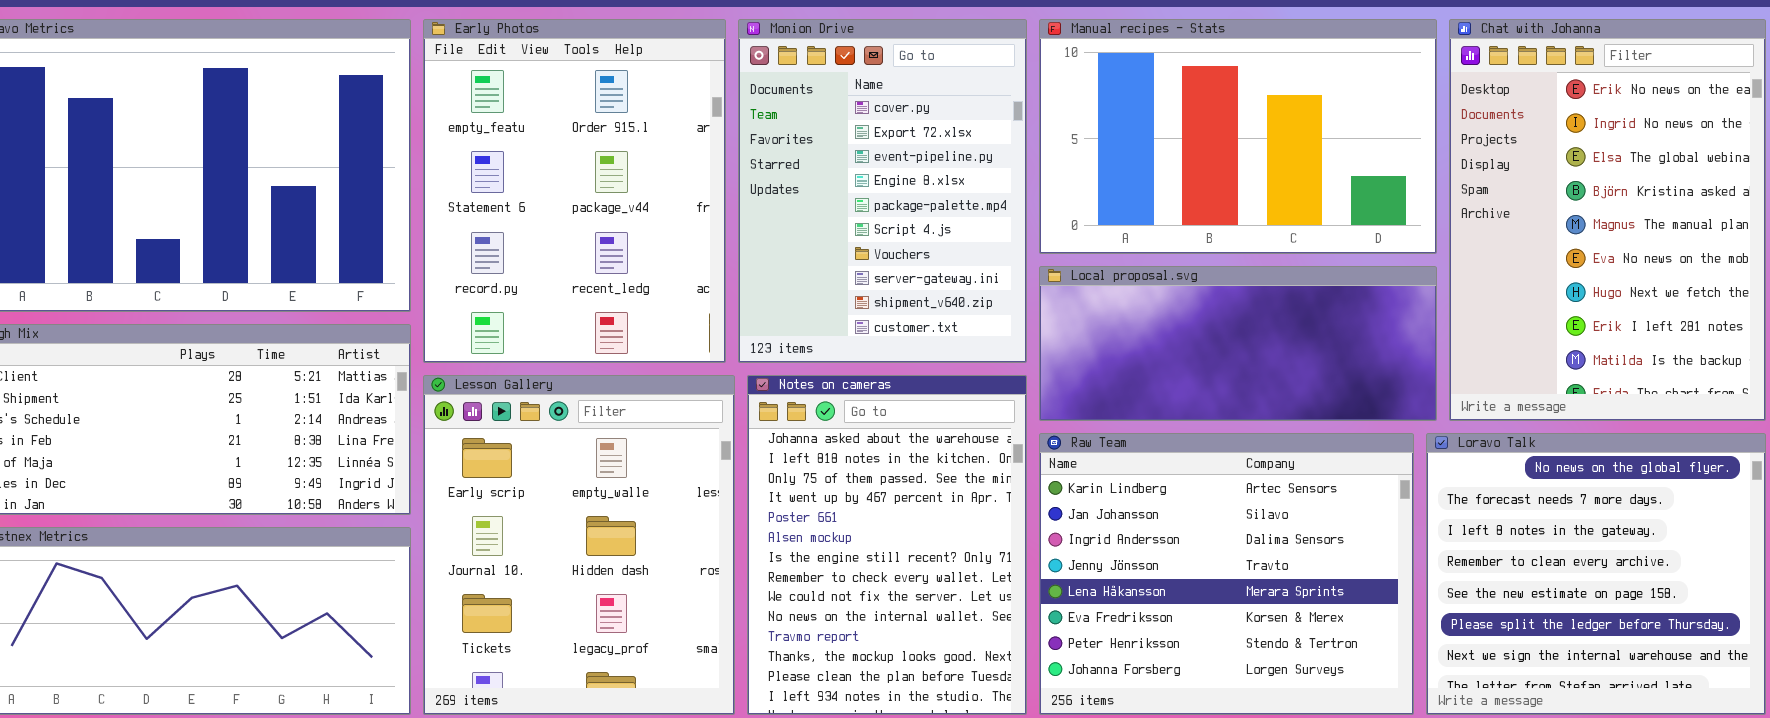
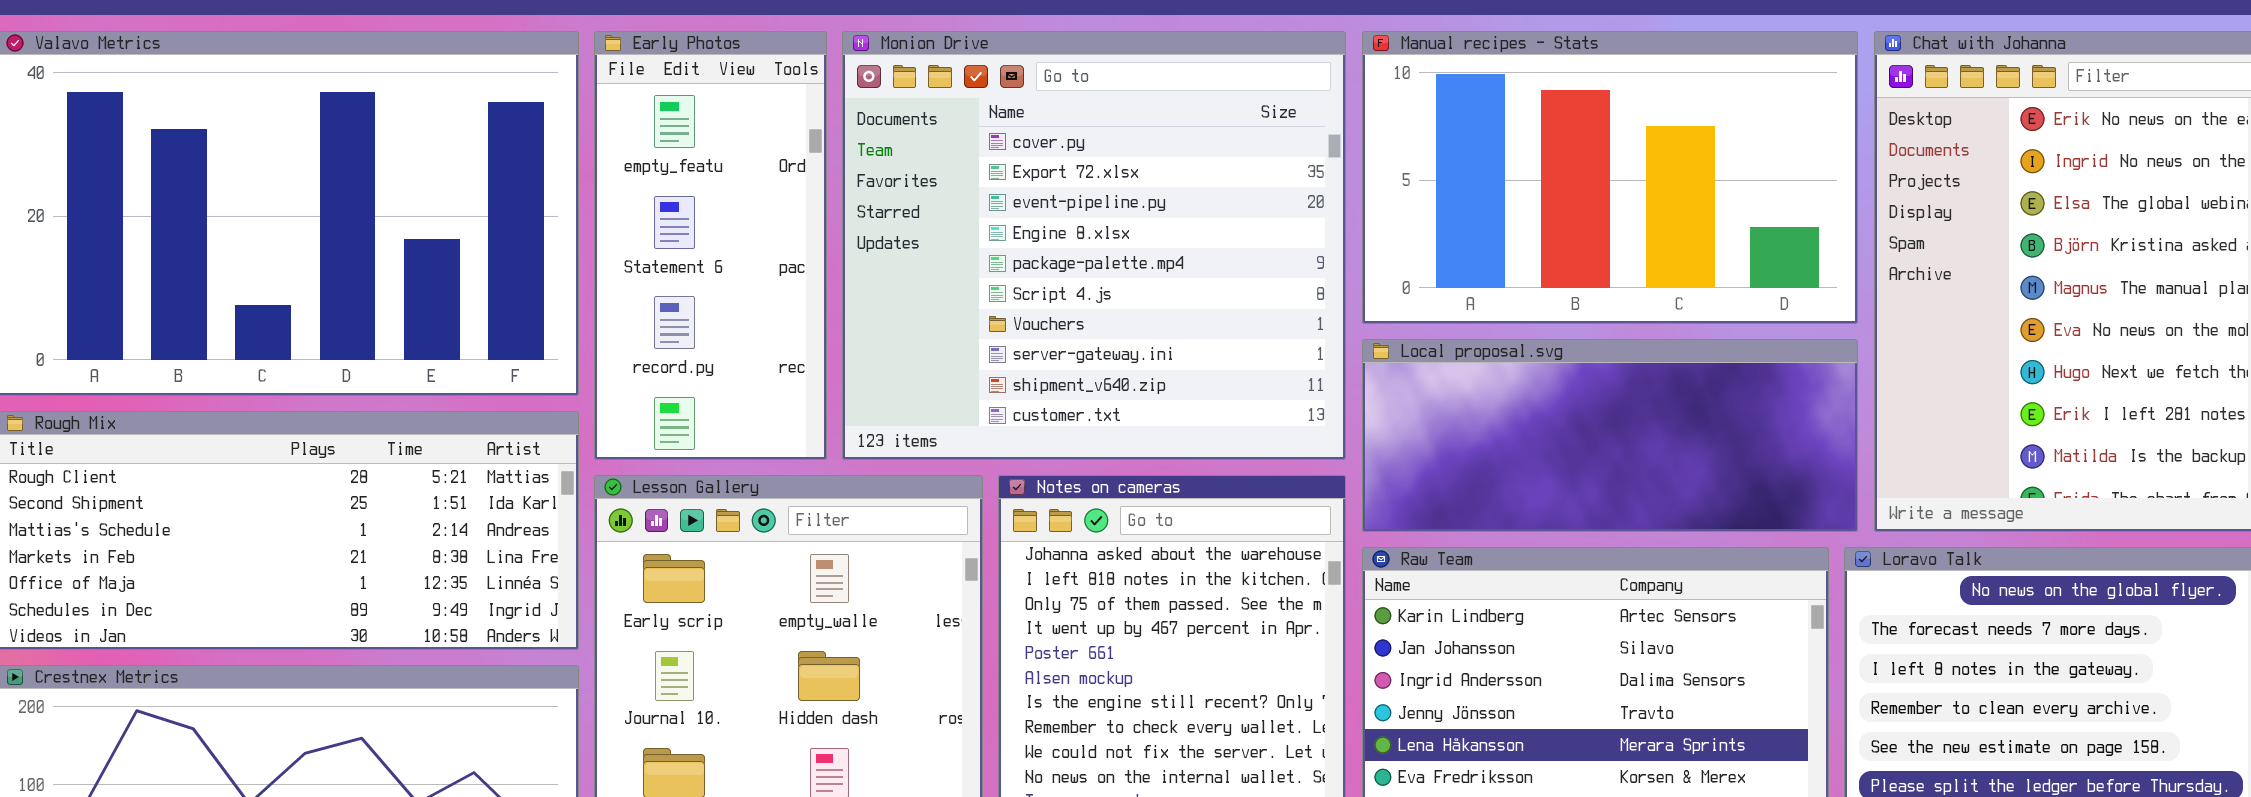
Early Photos: [423,19,726,363] -> [594,31,827,460], resized
Monion Drive: [738,19,1027,363] -> [842,31,1346,460], resized

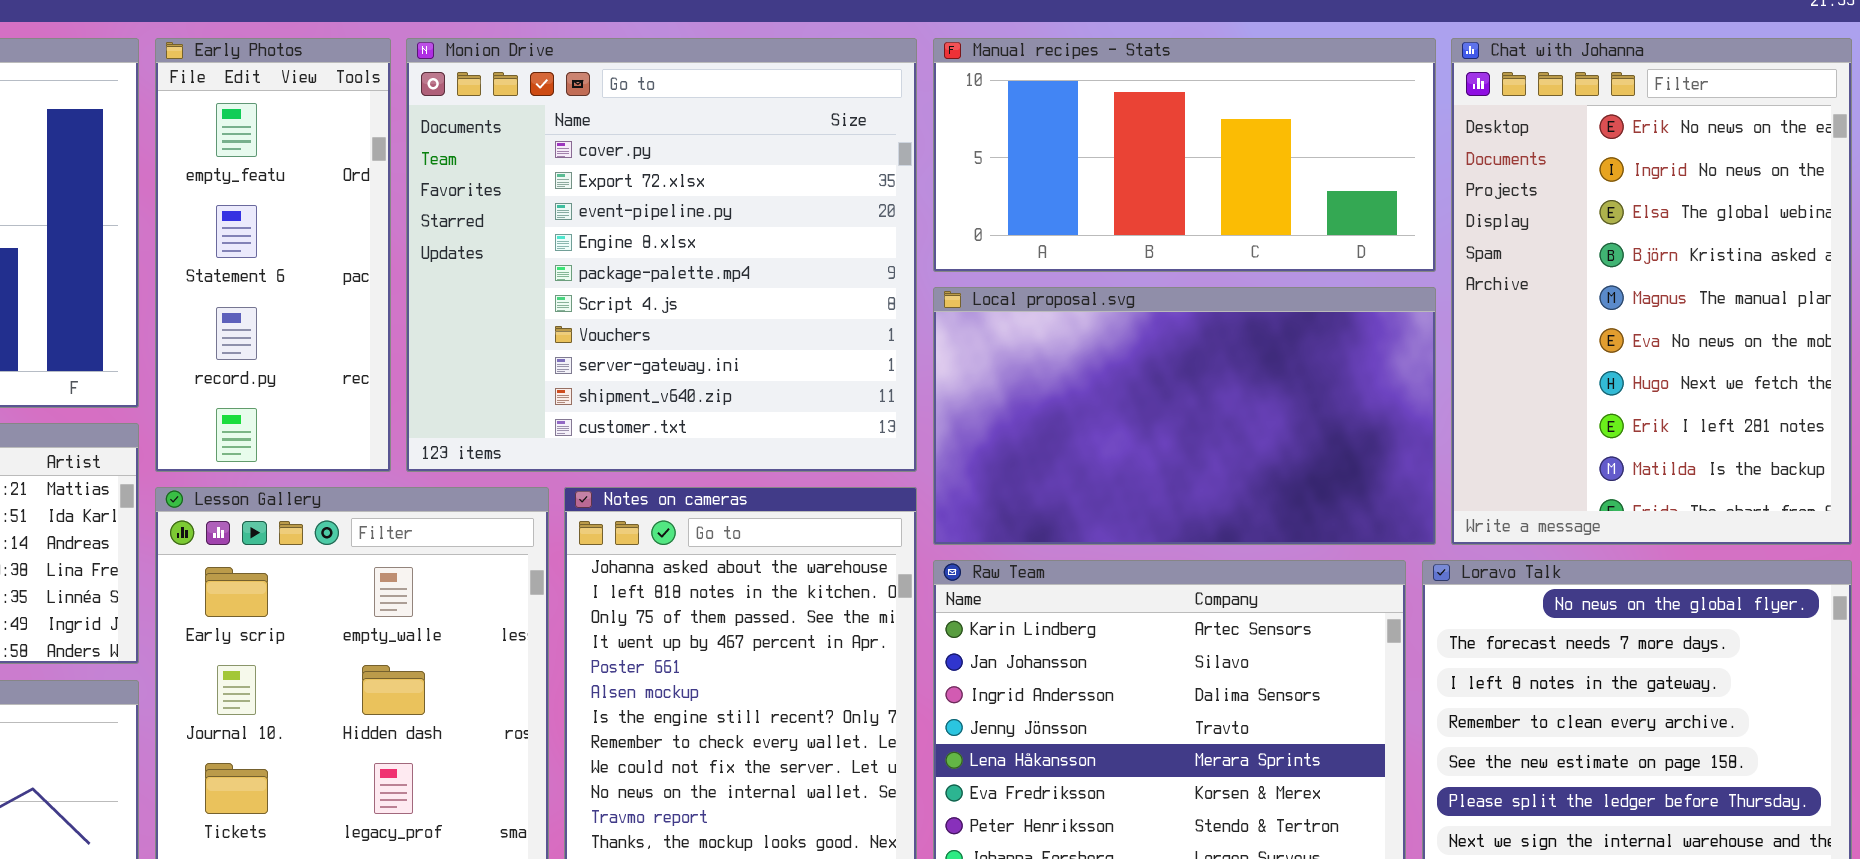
Manual recipes - Stats: [1362,31,1858,324] -> [933,38,1436,272], resized
Local proposal.svg: [1362,339,1858,532] -> [933,287,1436,545], resized

